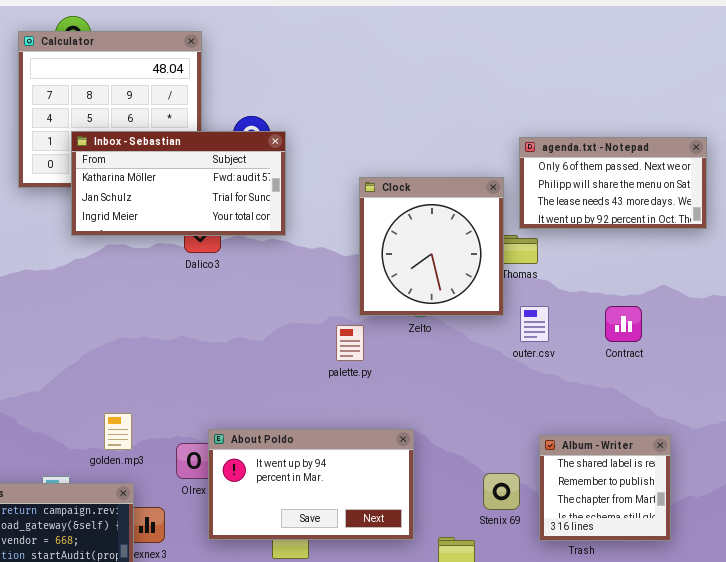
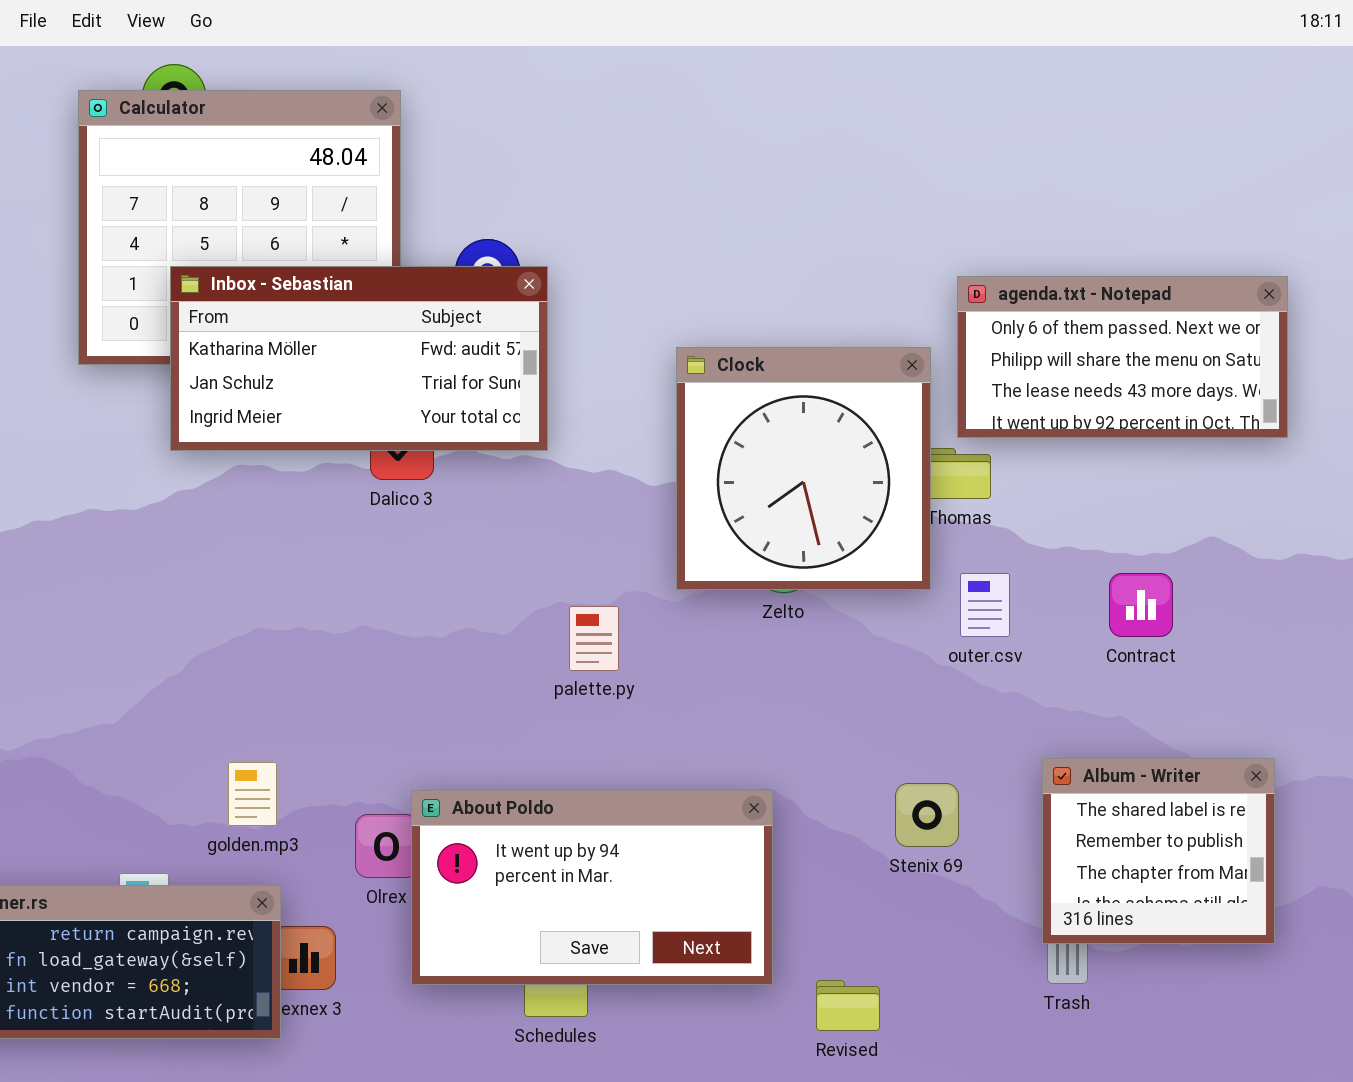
palette.py: [336,325,364,361] -> [569,606,619,671], moved
Album - Writer: [539,435,671,541] -> [1042,758,1275,944], moved
Stenix 69: [483,473,520,510] -> [895,783,959,847], moved

